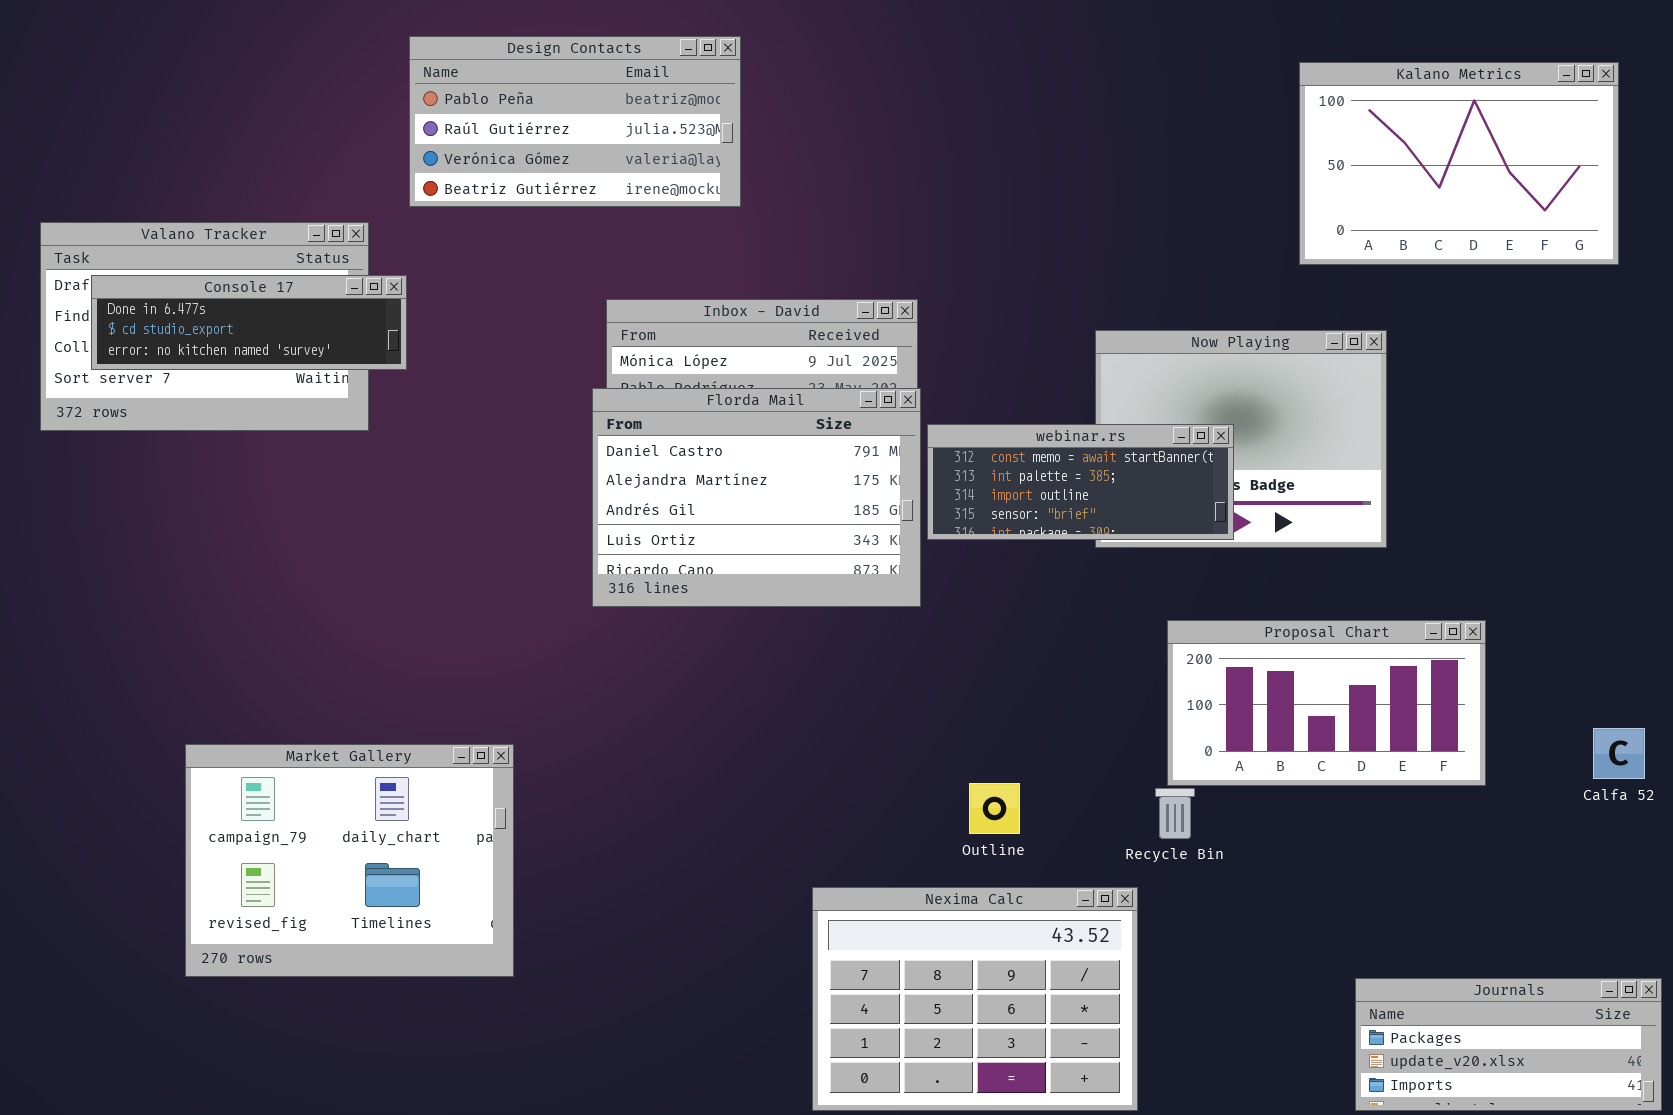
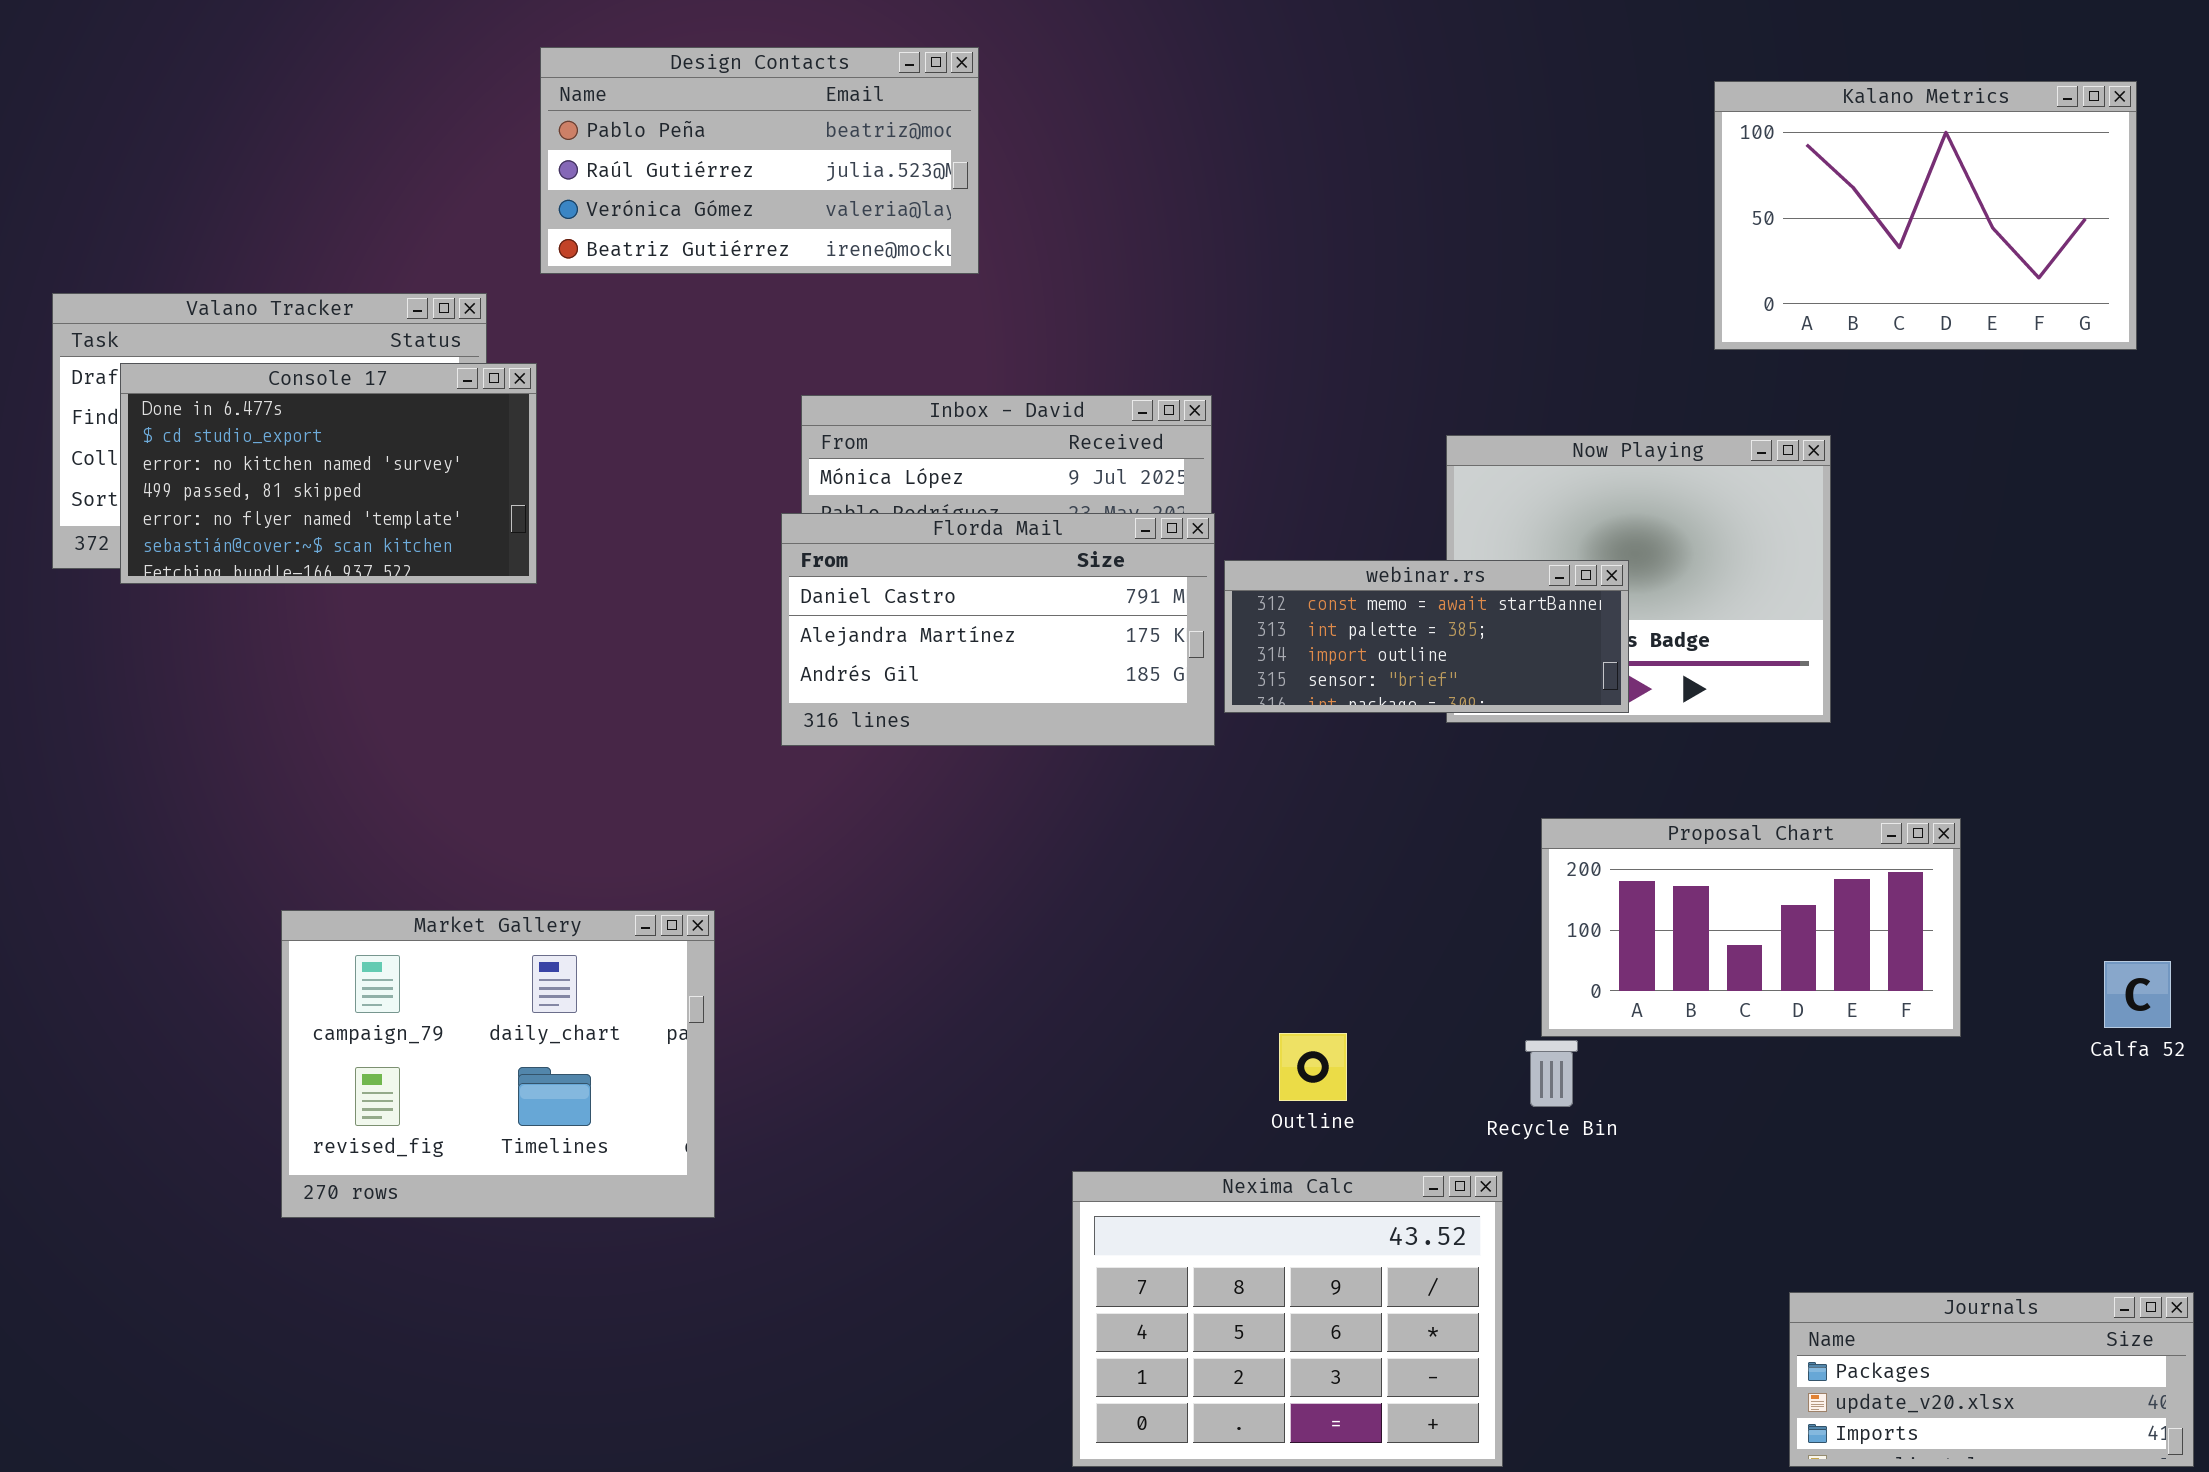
Console 17: [91,275,407,370] -> [120,363,537,584], resized
Florda Mail: [592,388,921,607] -> [781,513,1215,746], resized
Market Gallery: [185,744,514,977] -> [281,910,715,1218], moved

